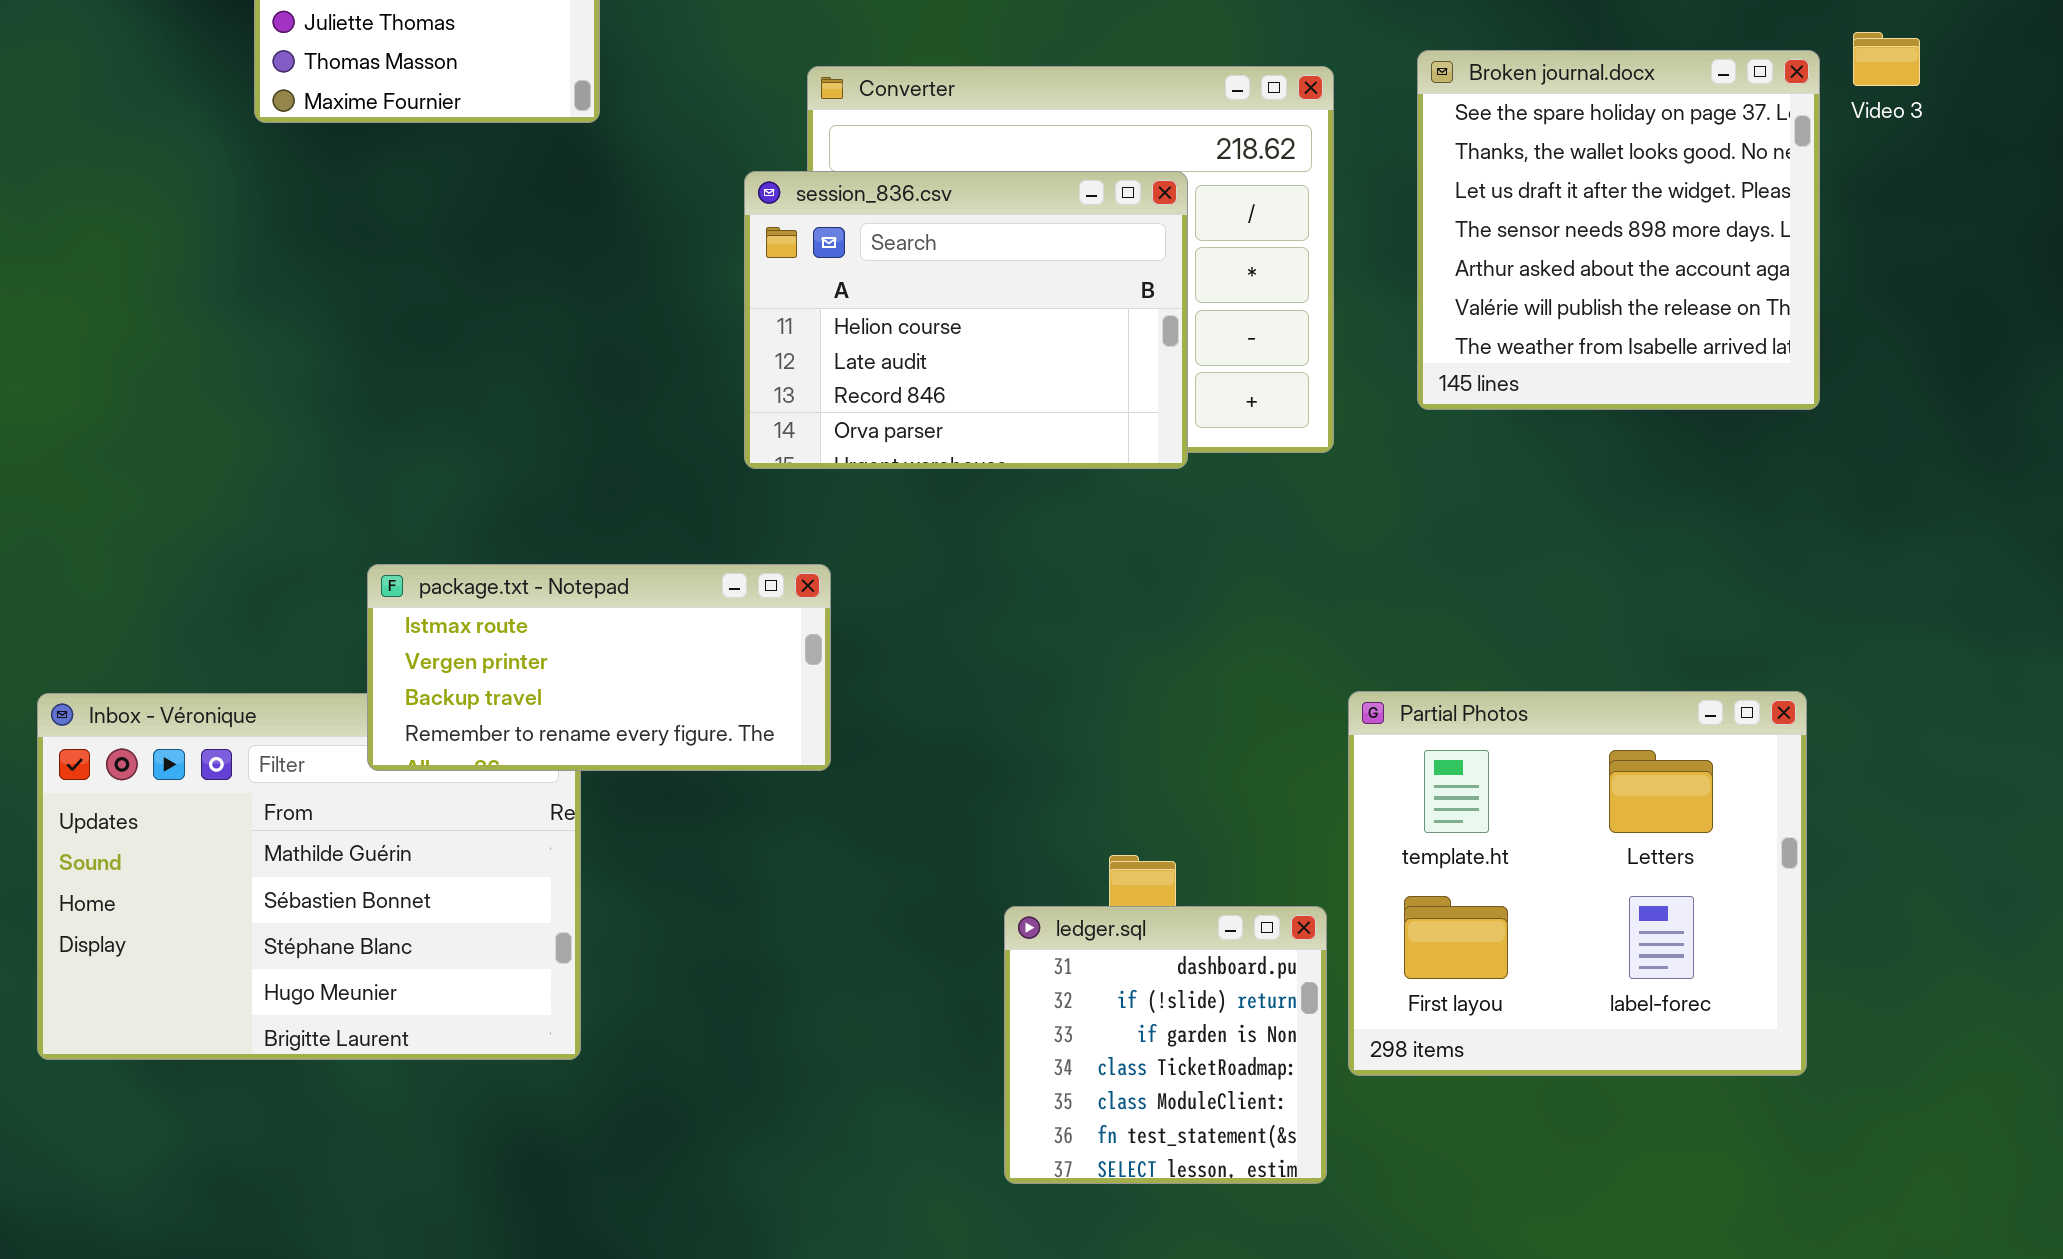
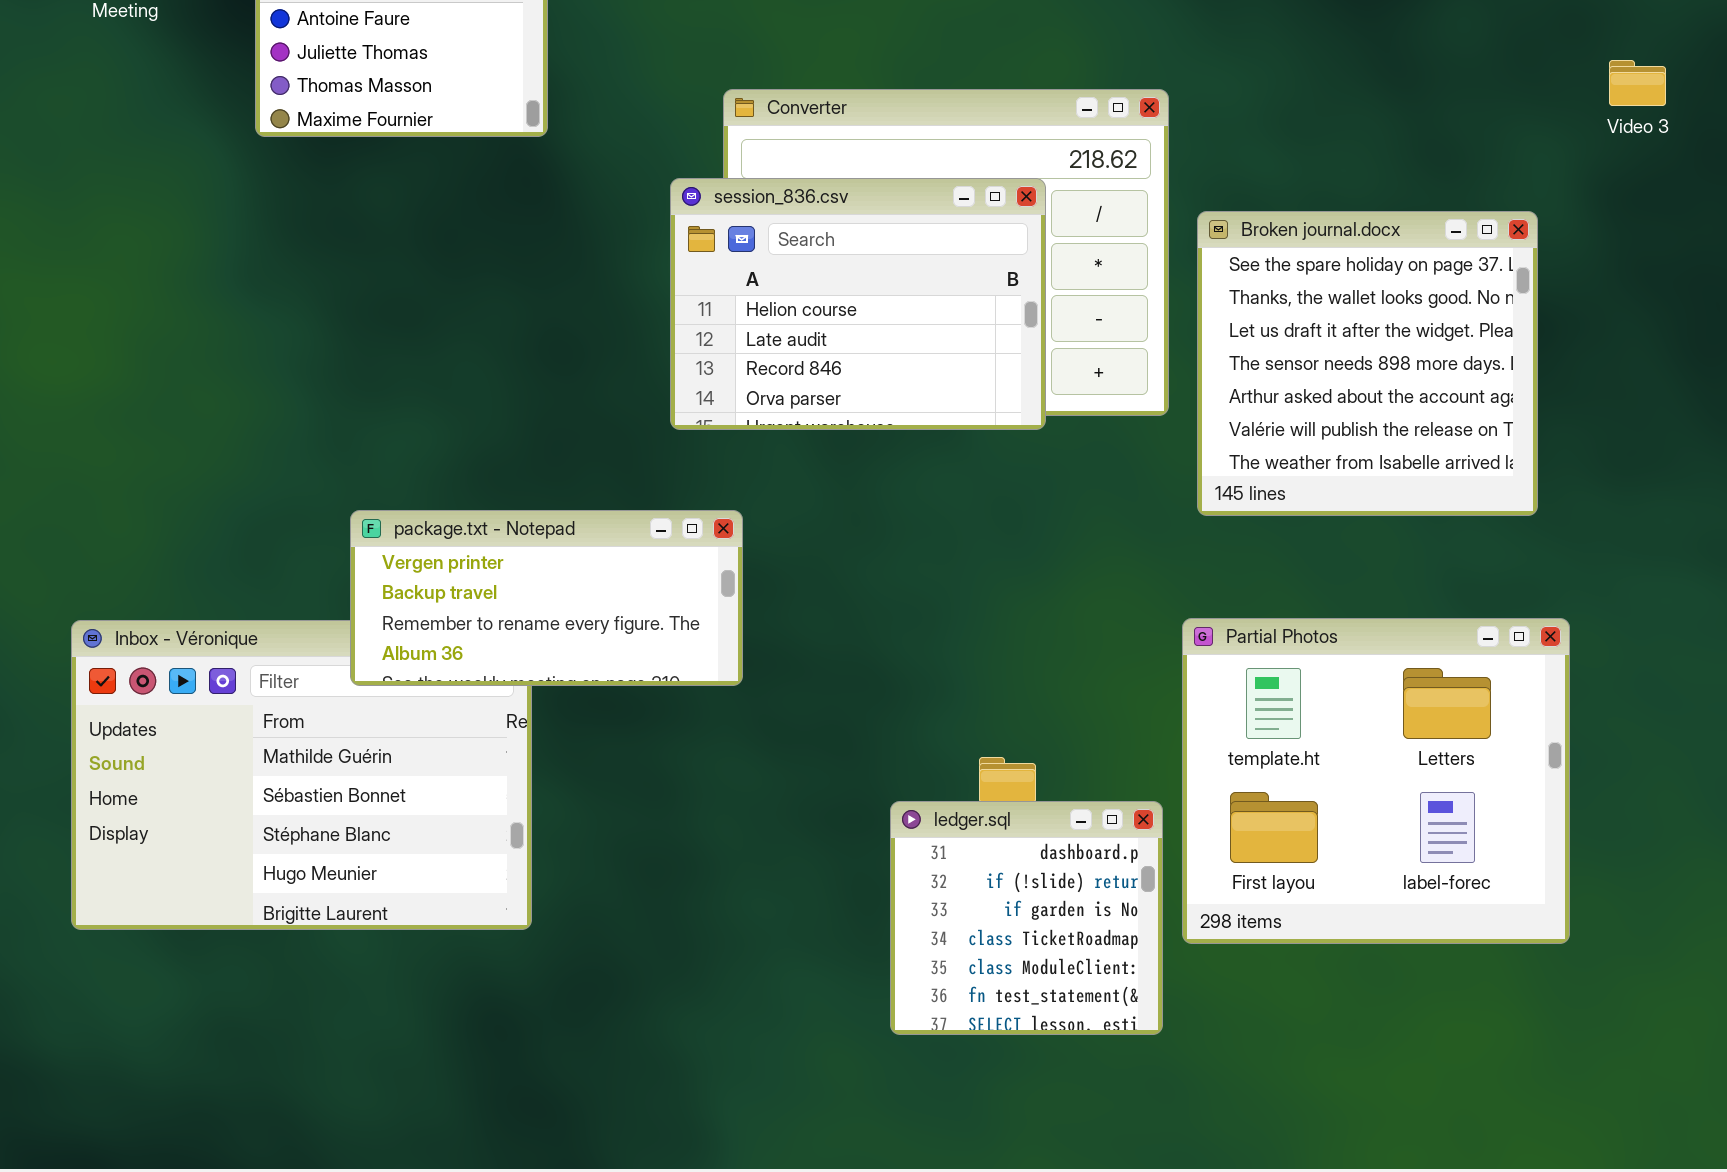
Broken journal.docx: [1417,50,1820,410] -> [1197,211,1538,516], moved
package.txt - Notepad: [367,564,831,771] -> [350,510,743,686], scrolled down 1 row

